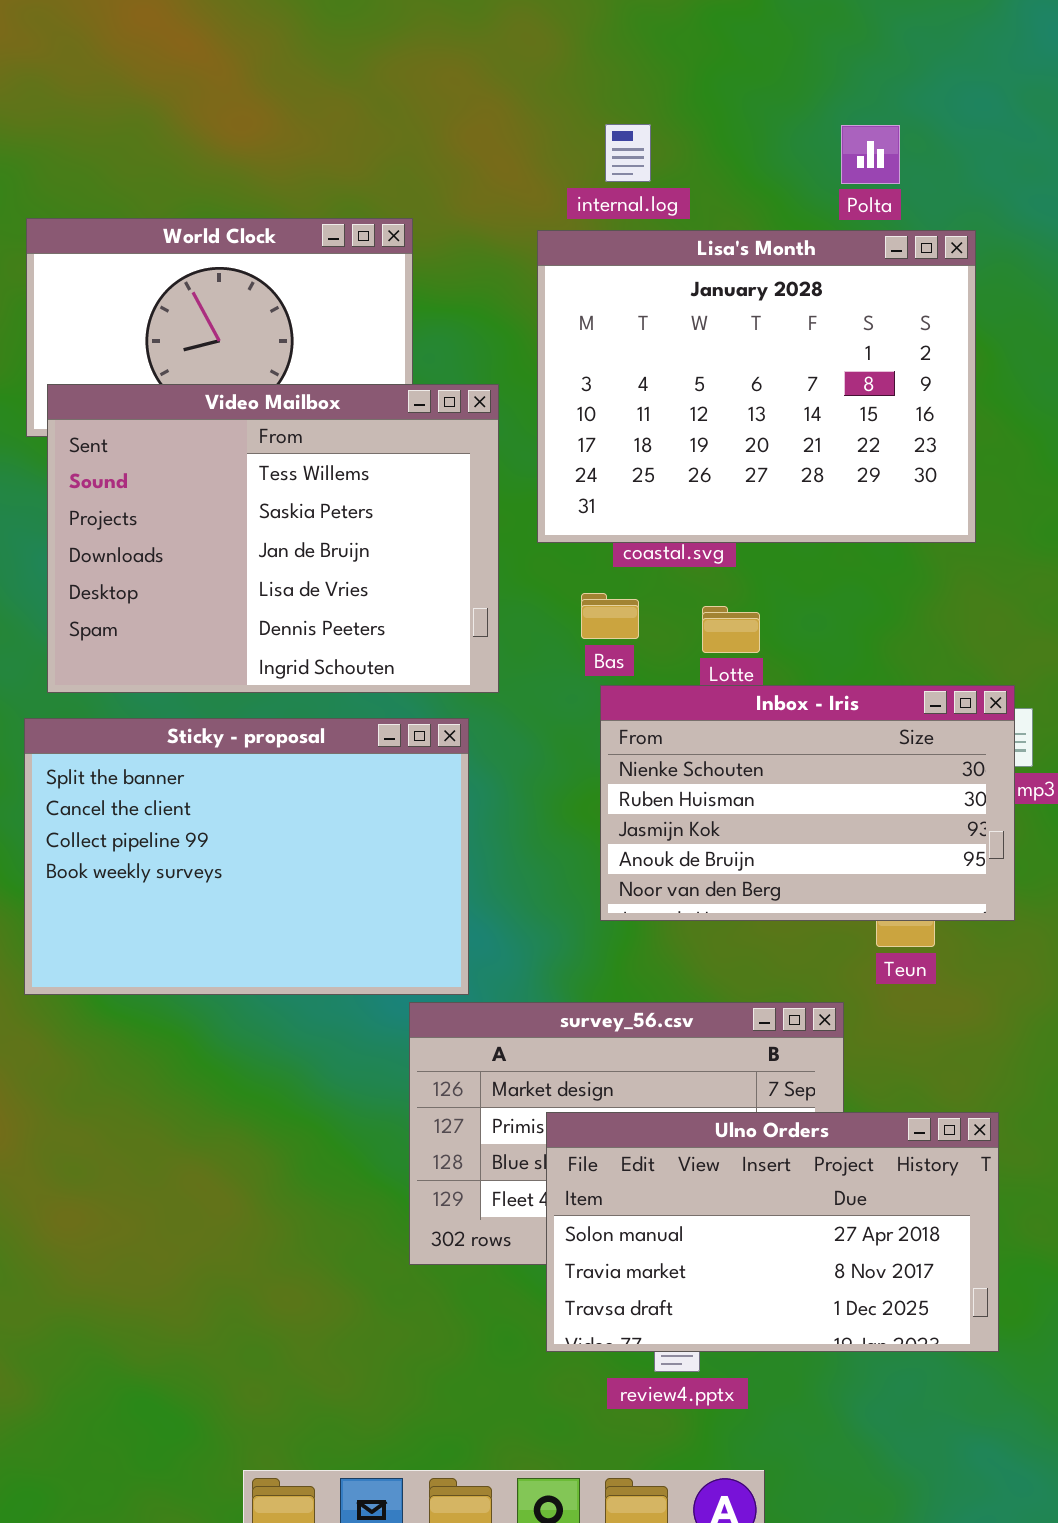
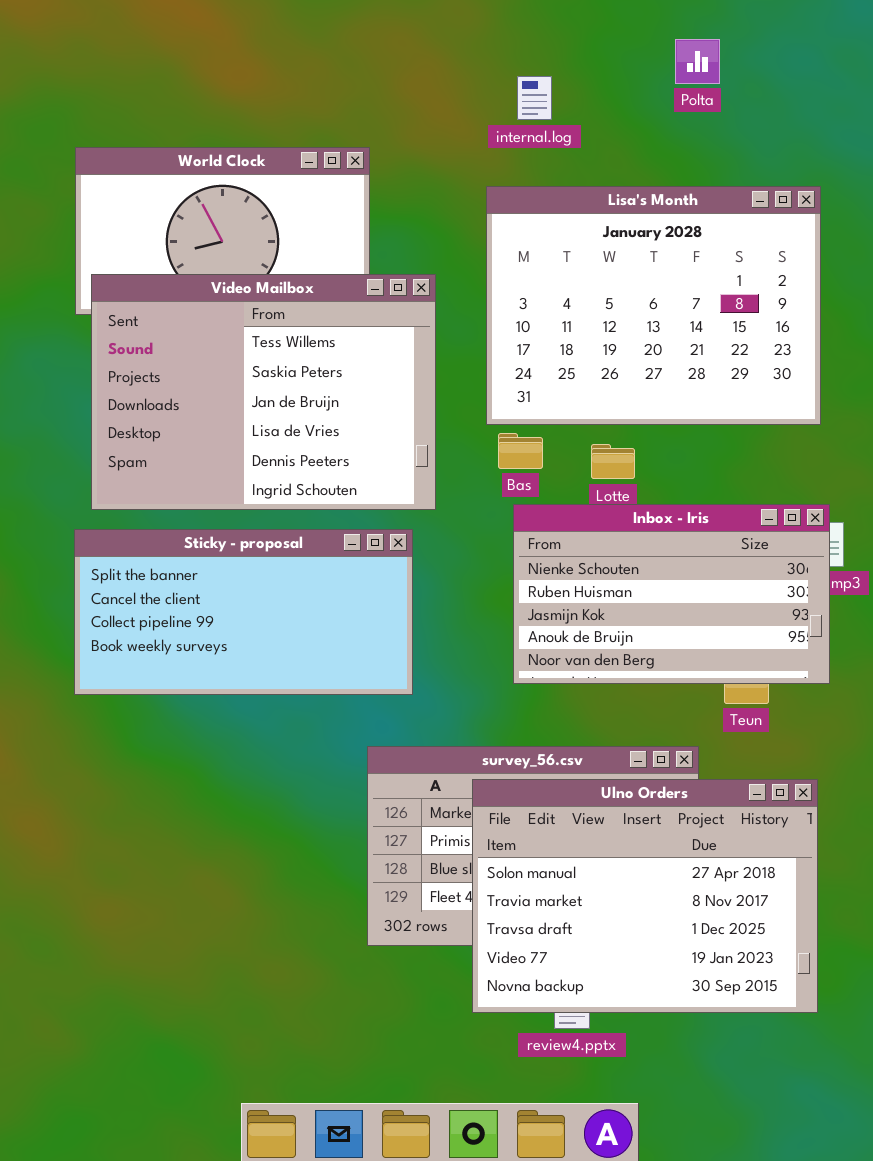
Polta: [841,125,900,184] -> [675,39,720,84], moved
Lisa's Month: [537,230,976,543] -> [486,186,821,425], moved
Sticky - proposal: [24,718,469,995] -> [74,529,413,695], resized
Ulno Orders: [546,1112,999,1352] -> [472,779,818,1013], resized

